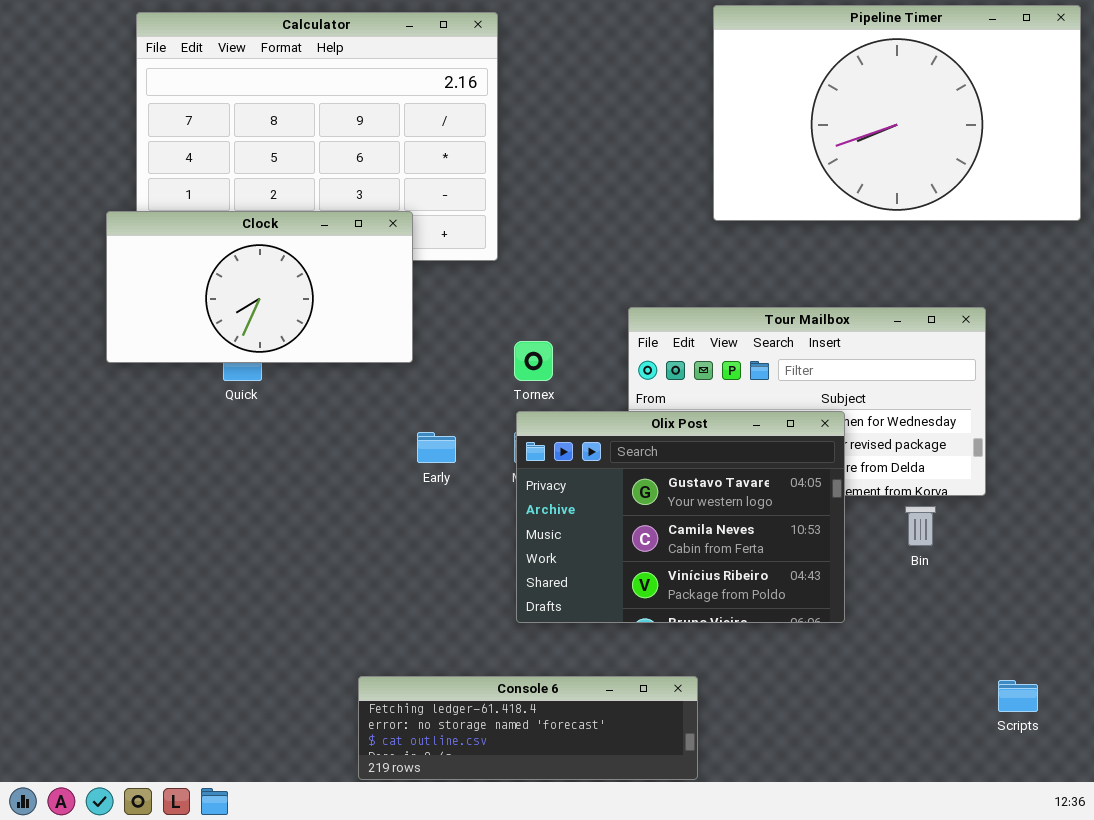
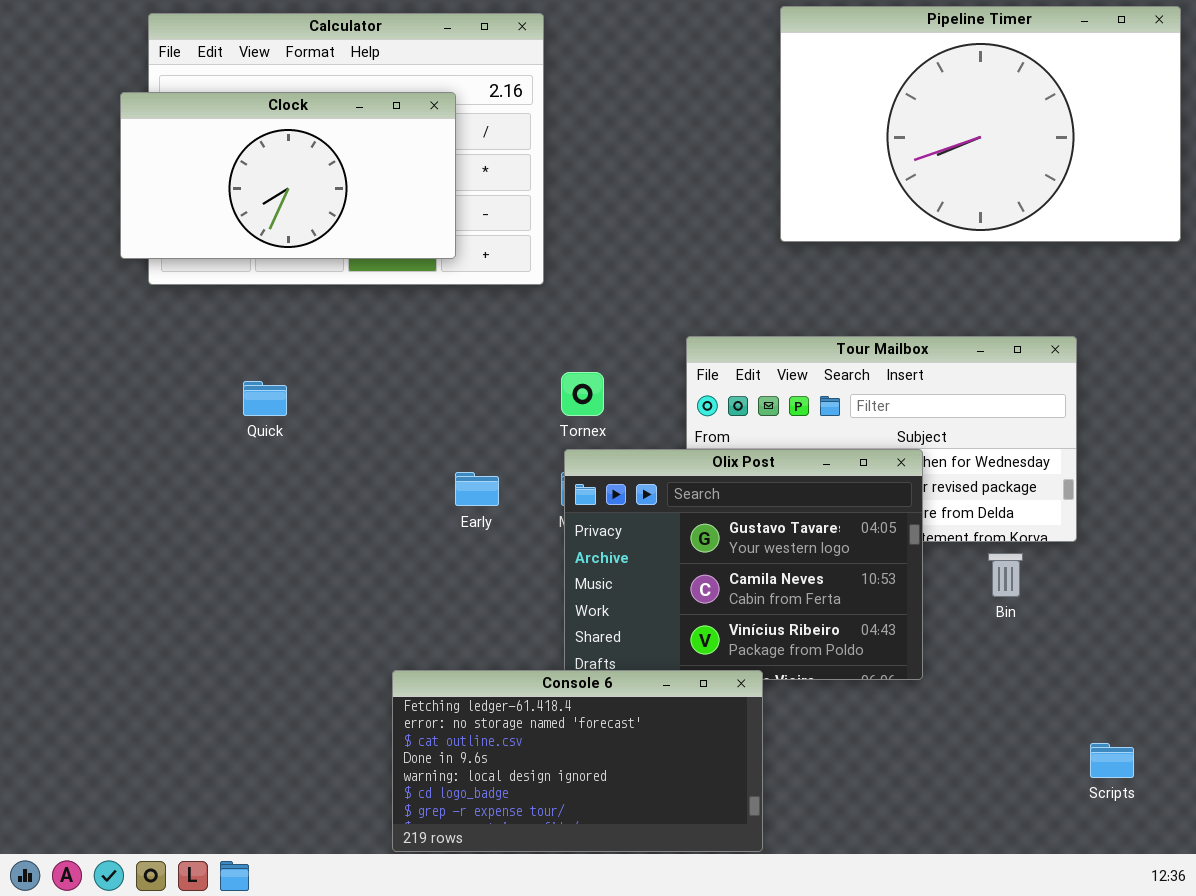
Clock: [106,211,413,363] -> [120,92,456,259], moved
Console 6: [358,676,698,780] -> [392,670,763,852], resized

